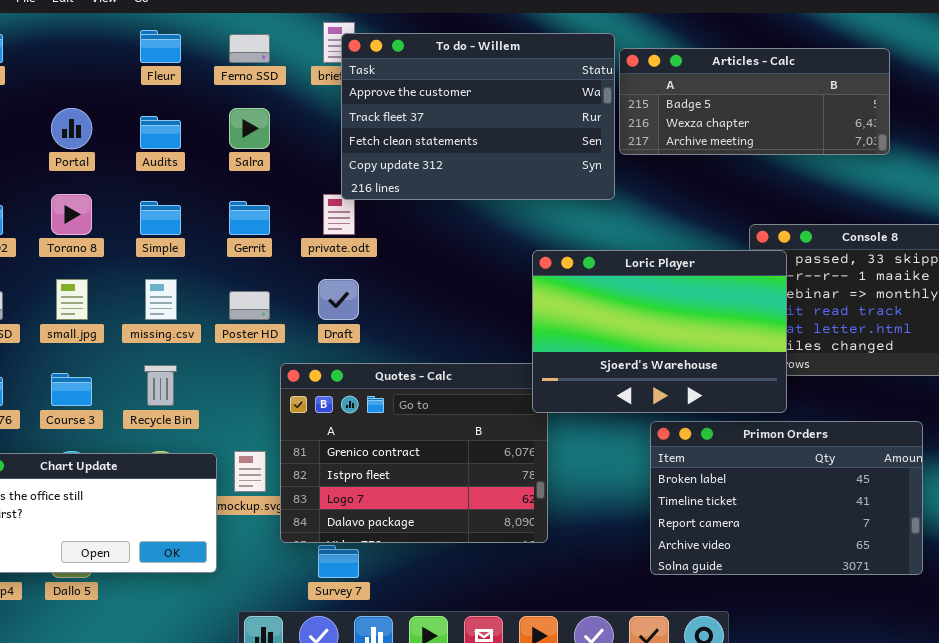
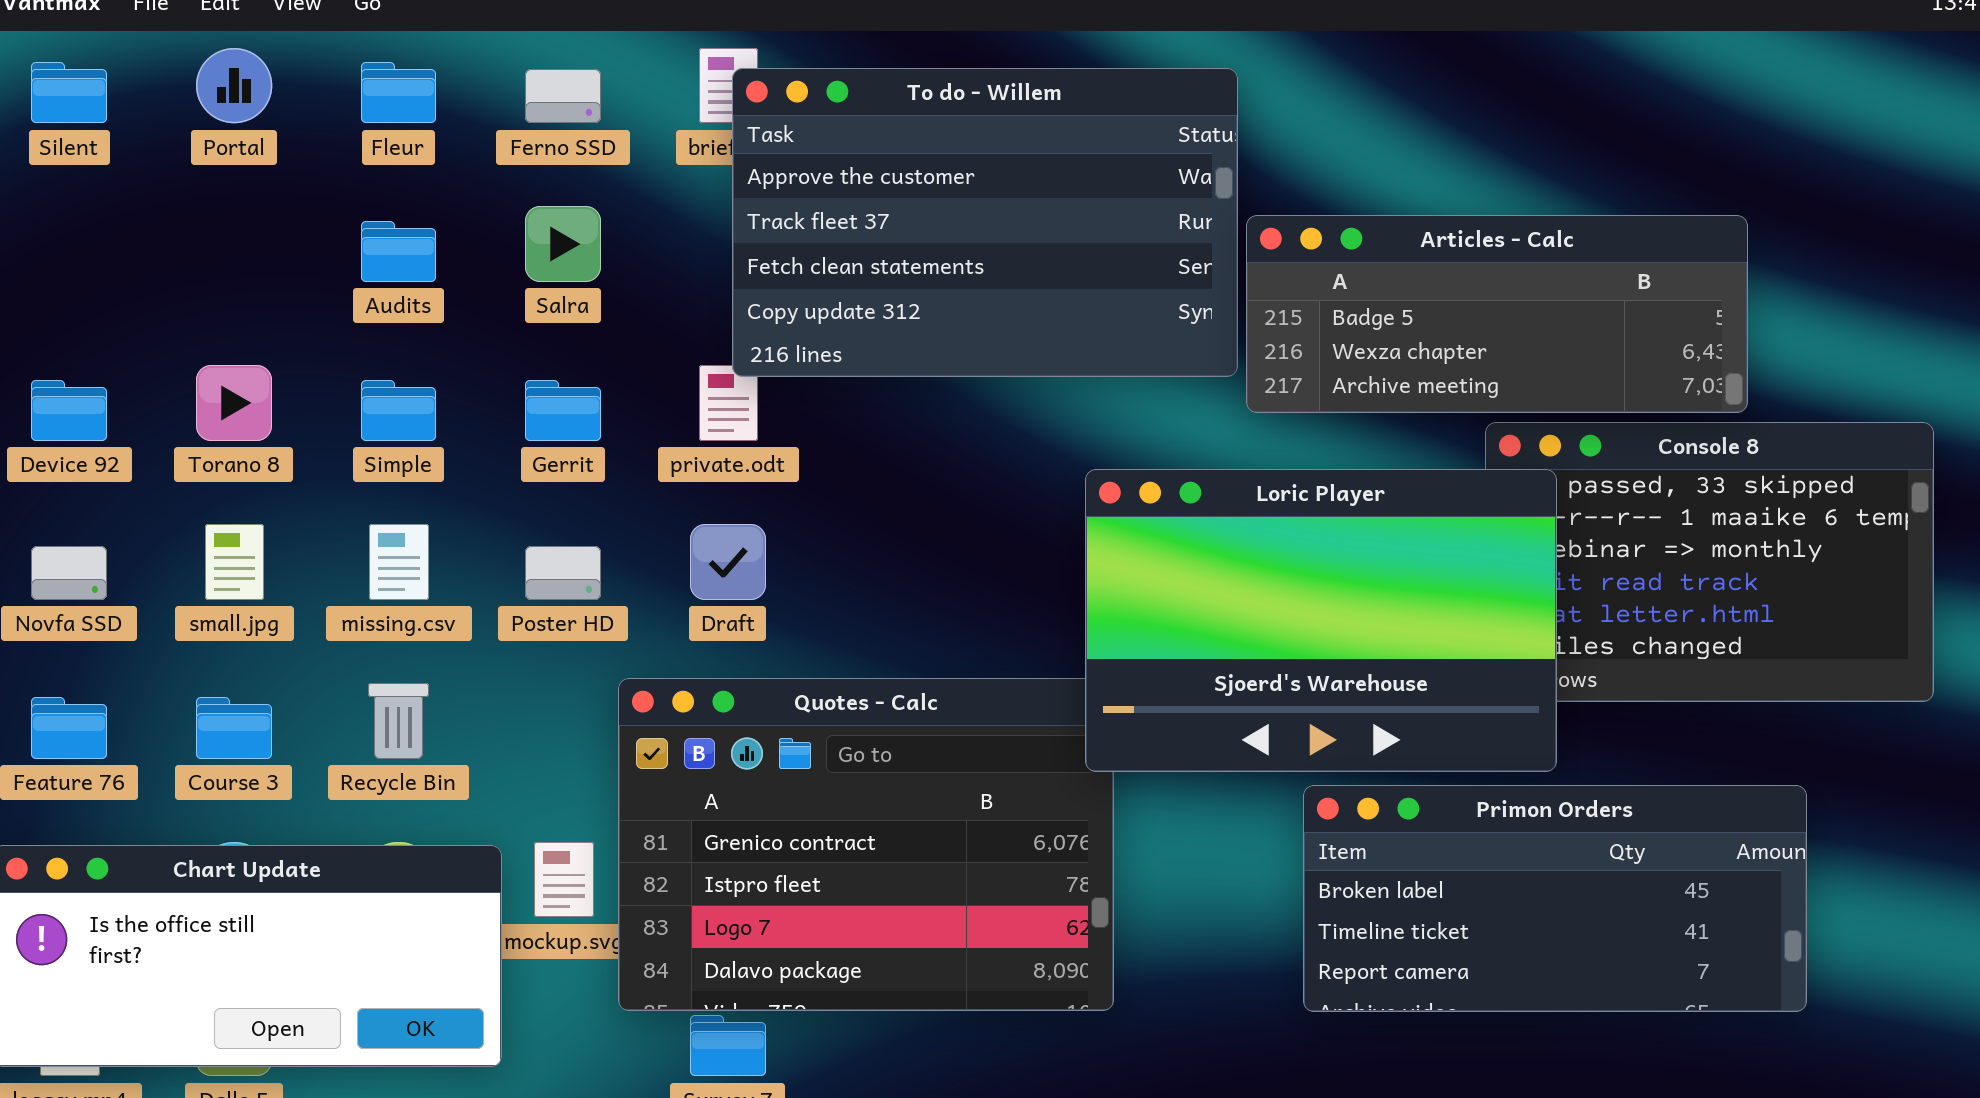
Articles - Calc: [619,48,890,155] -> [1246,215,1748,413], moved
Portal: [51,108,92,149] -> [196,48,272,123], moved
Primon Orders: [650,421,923,575] -> [1303,785,1807,1012], resized

